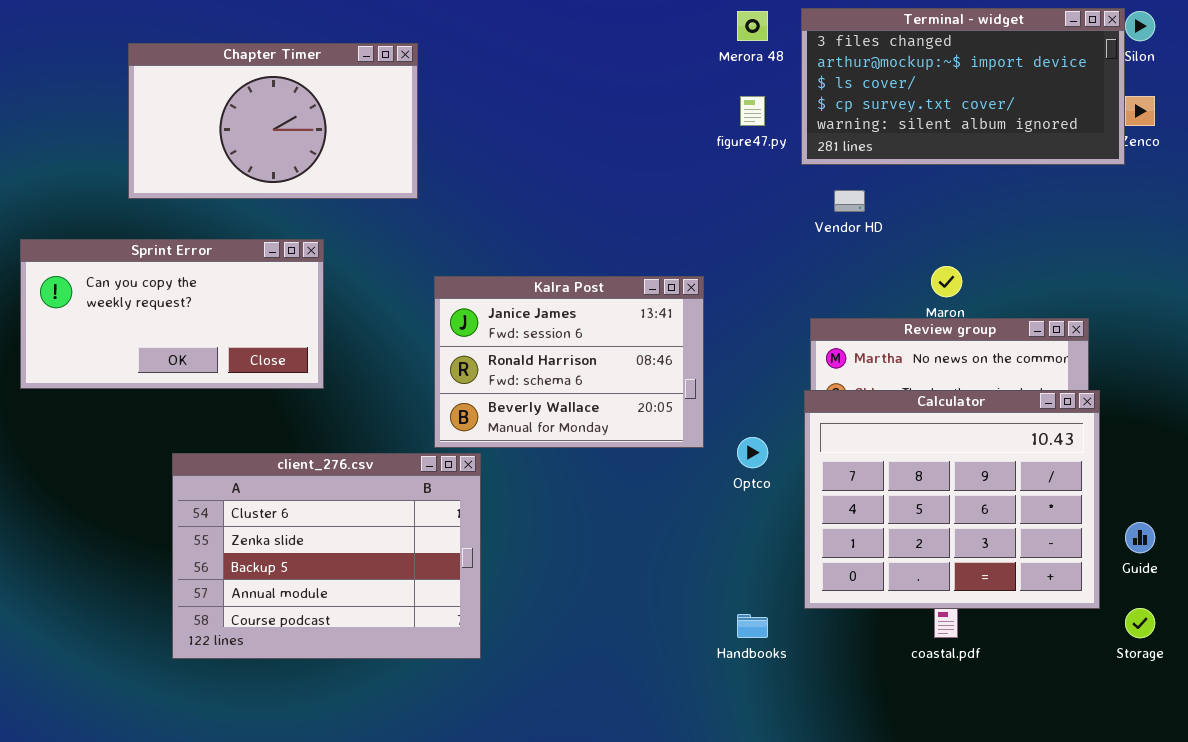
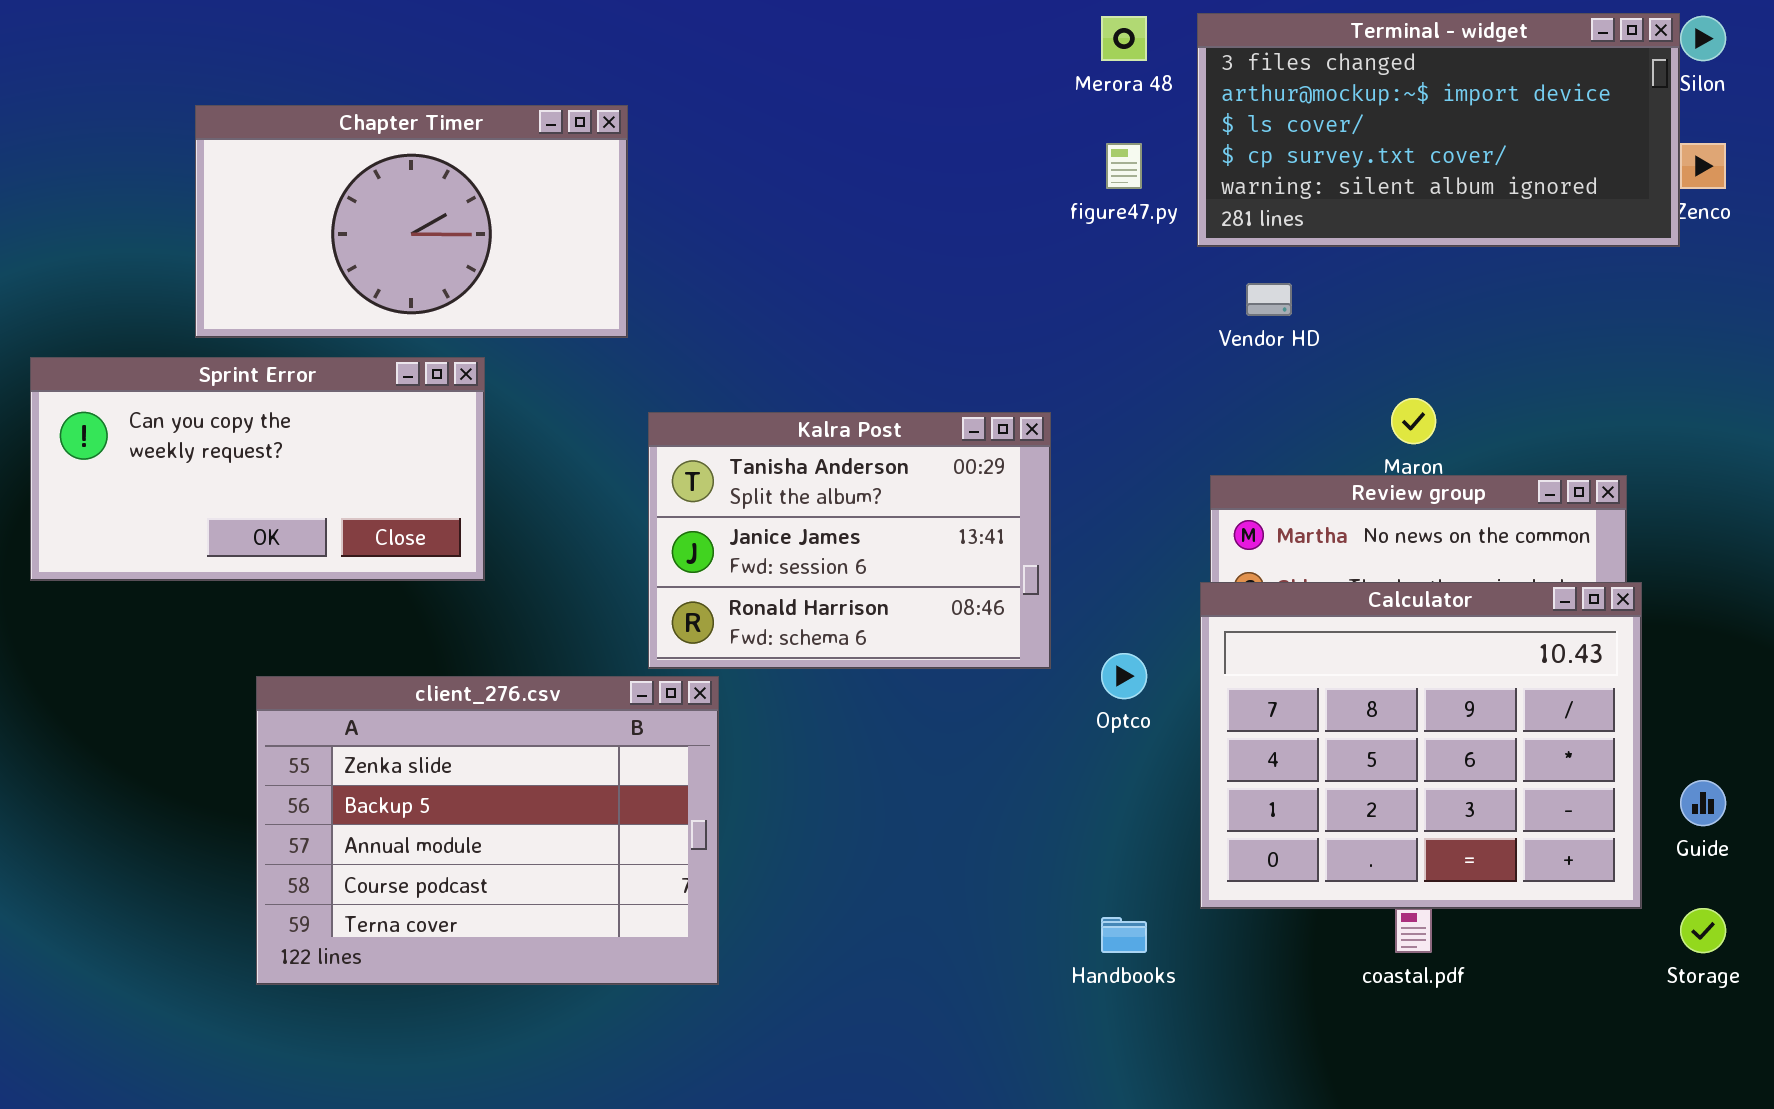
Chapter Timer: [128,43,418,199] -> [195,105,628,338], moved
Kalra Post: [434,276,704,448] -> [648,412,1051,669], scrolled up 1 row
client_276.csv: [172,453,481,659] -> [256,676,719,985], scrolled down 1 row

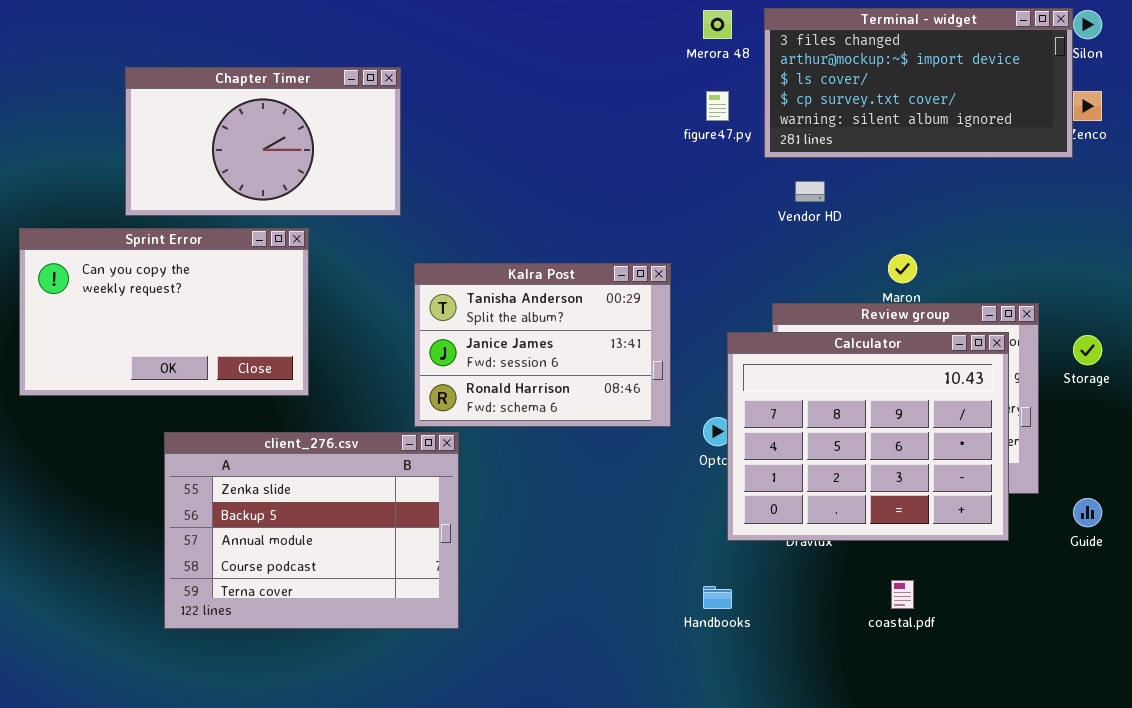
Sprint Error: [30,357,485,581] -> [19,228,309,396], resized
Calculator: [1200,582,1642,909] -> [727,332,1009,541], moved
Storage: [1680,908,1726,953] -> [1073,335,1102,365], moved

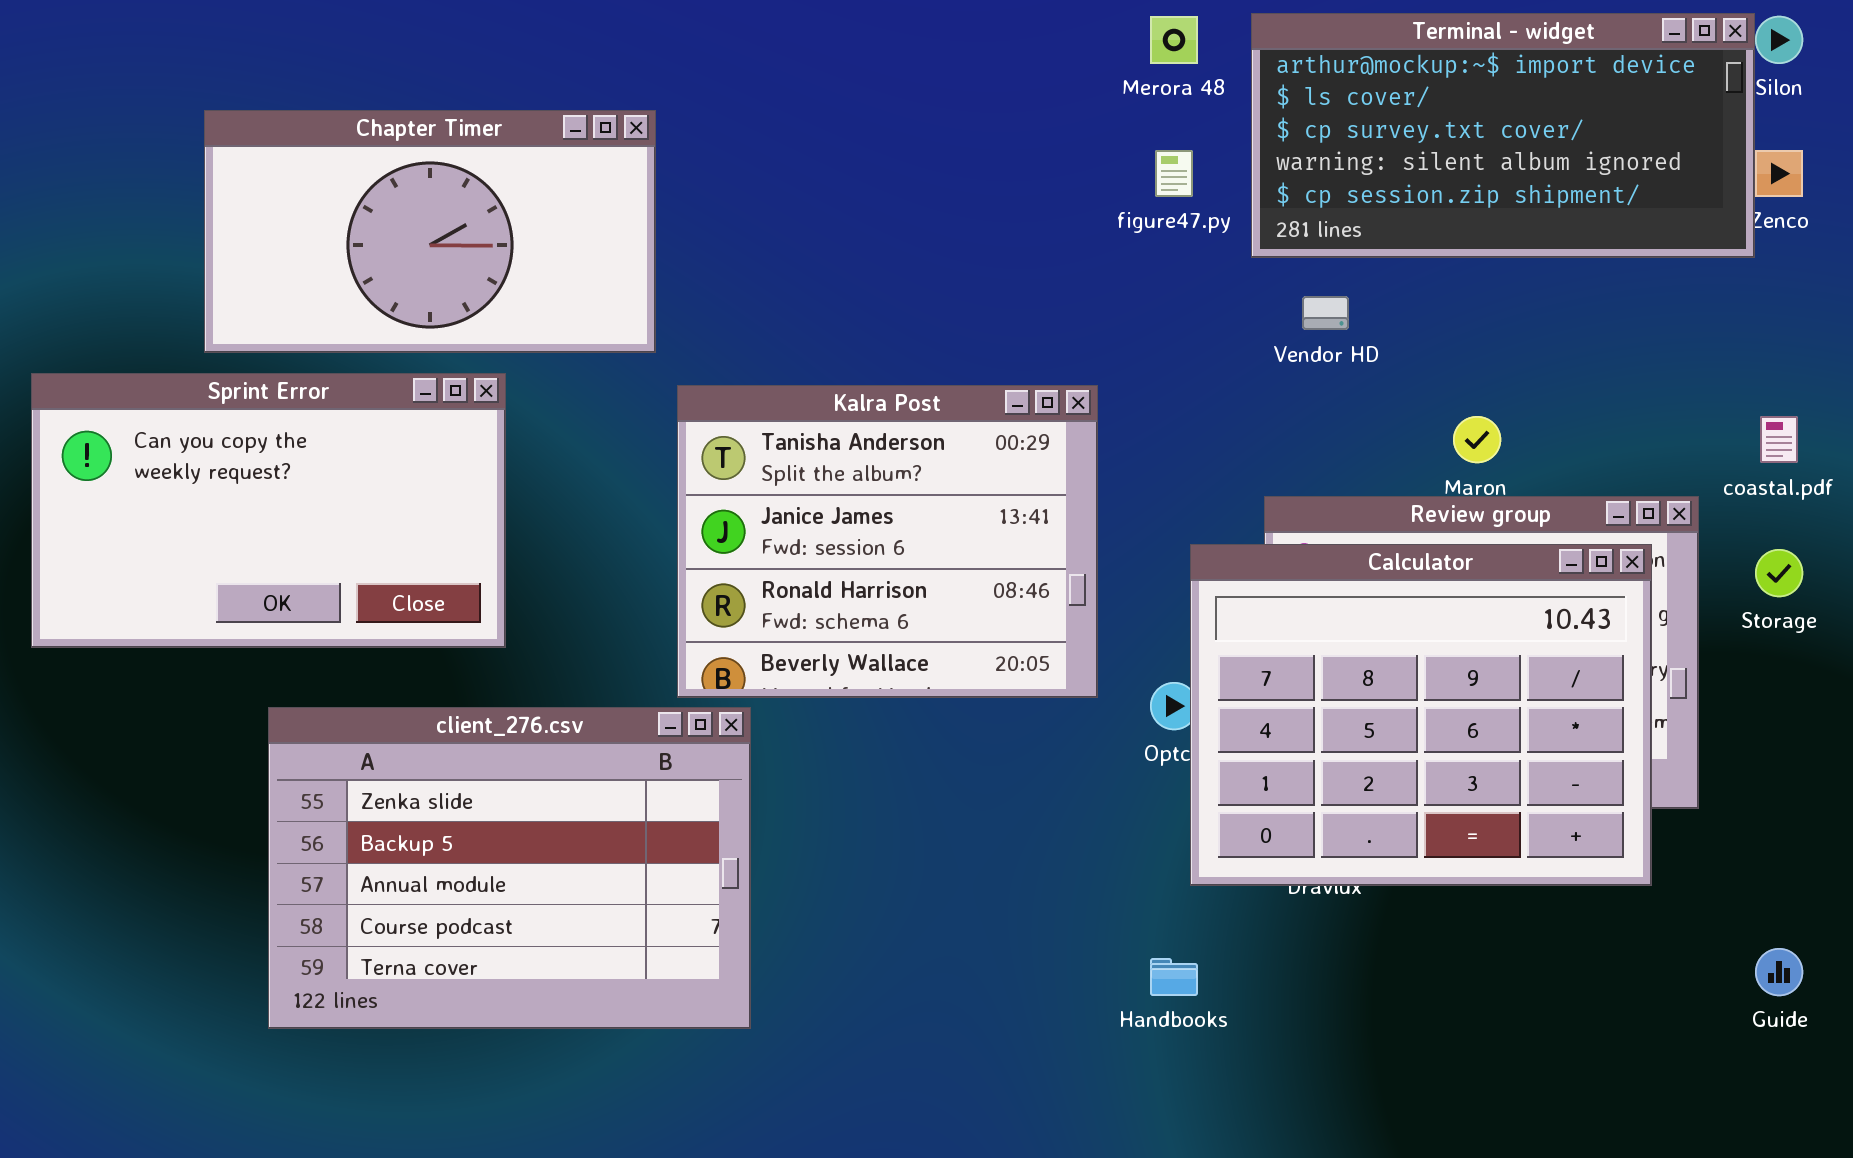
Terminal - widget: [764,8,1073,158] -> [1251,13,1755,258], scrolled down 1 row
Kalra Post: [414,263,671,427] -> [677,385,1098,698], resized
Guide: [1073,498,1102,527] -> [1755,948,1803,996], moved
coastal.pdf: [891,580,914,609] -> [1760,416,1798,463], moved

